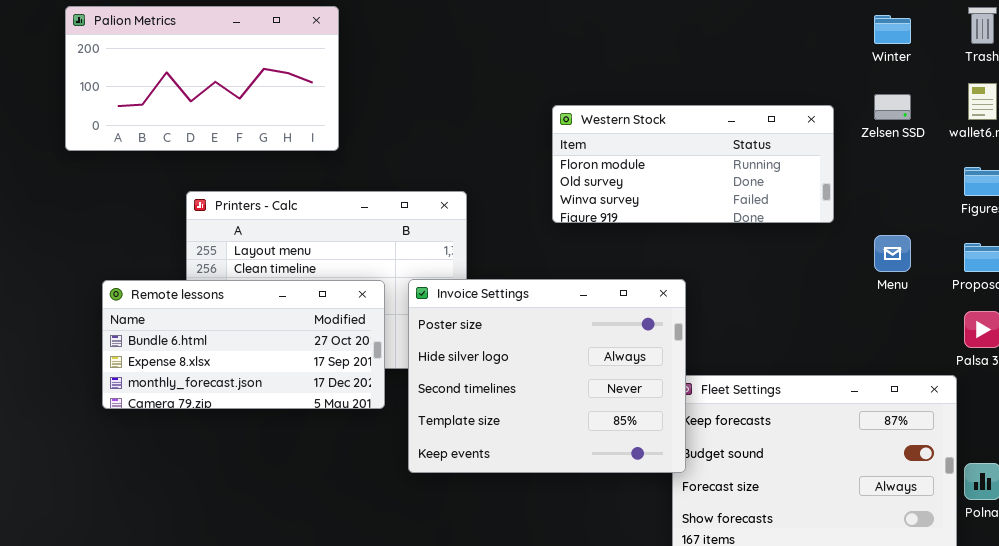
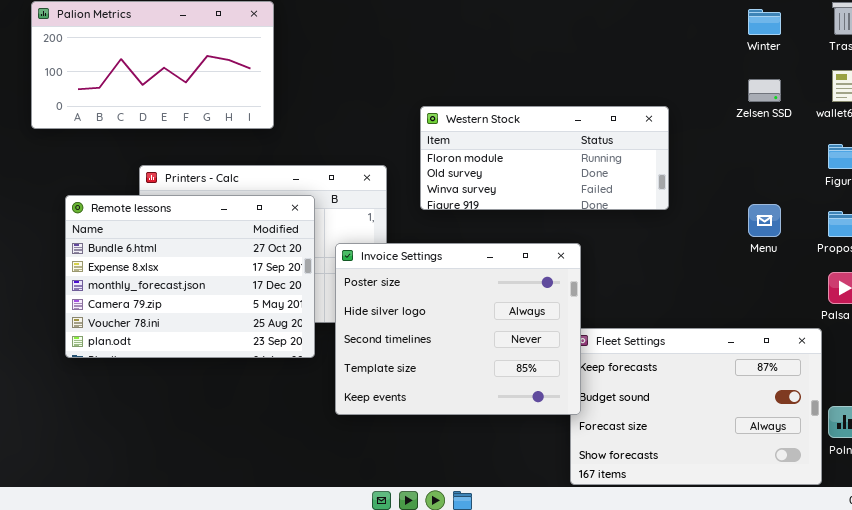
Western Stock: [552,105,834,223] -> [420,106,669,210], moved
Remote lessons: [102,280,385,409] -> [65,195,315,358], resized

